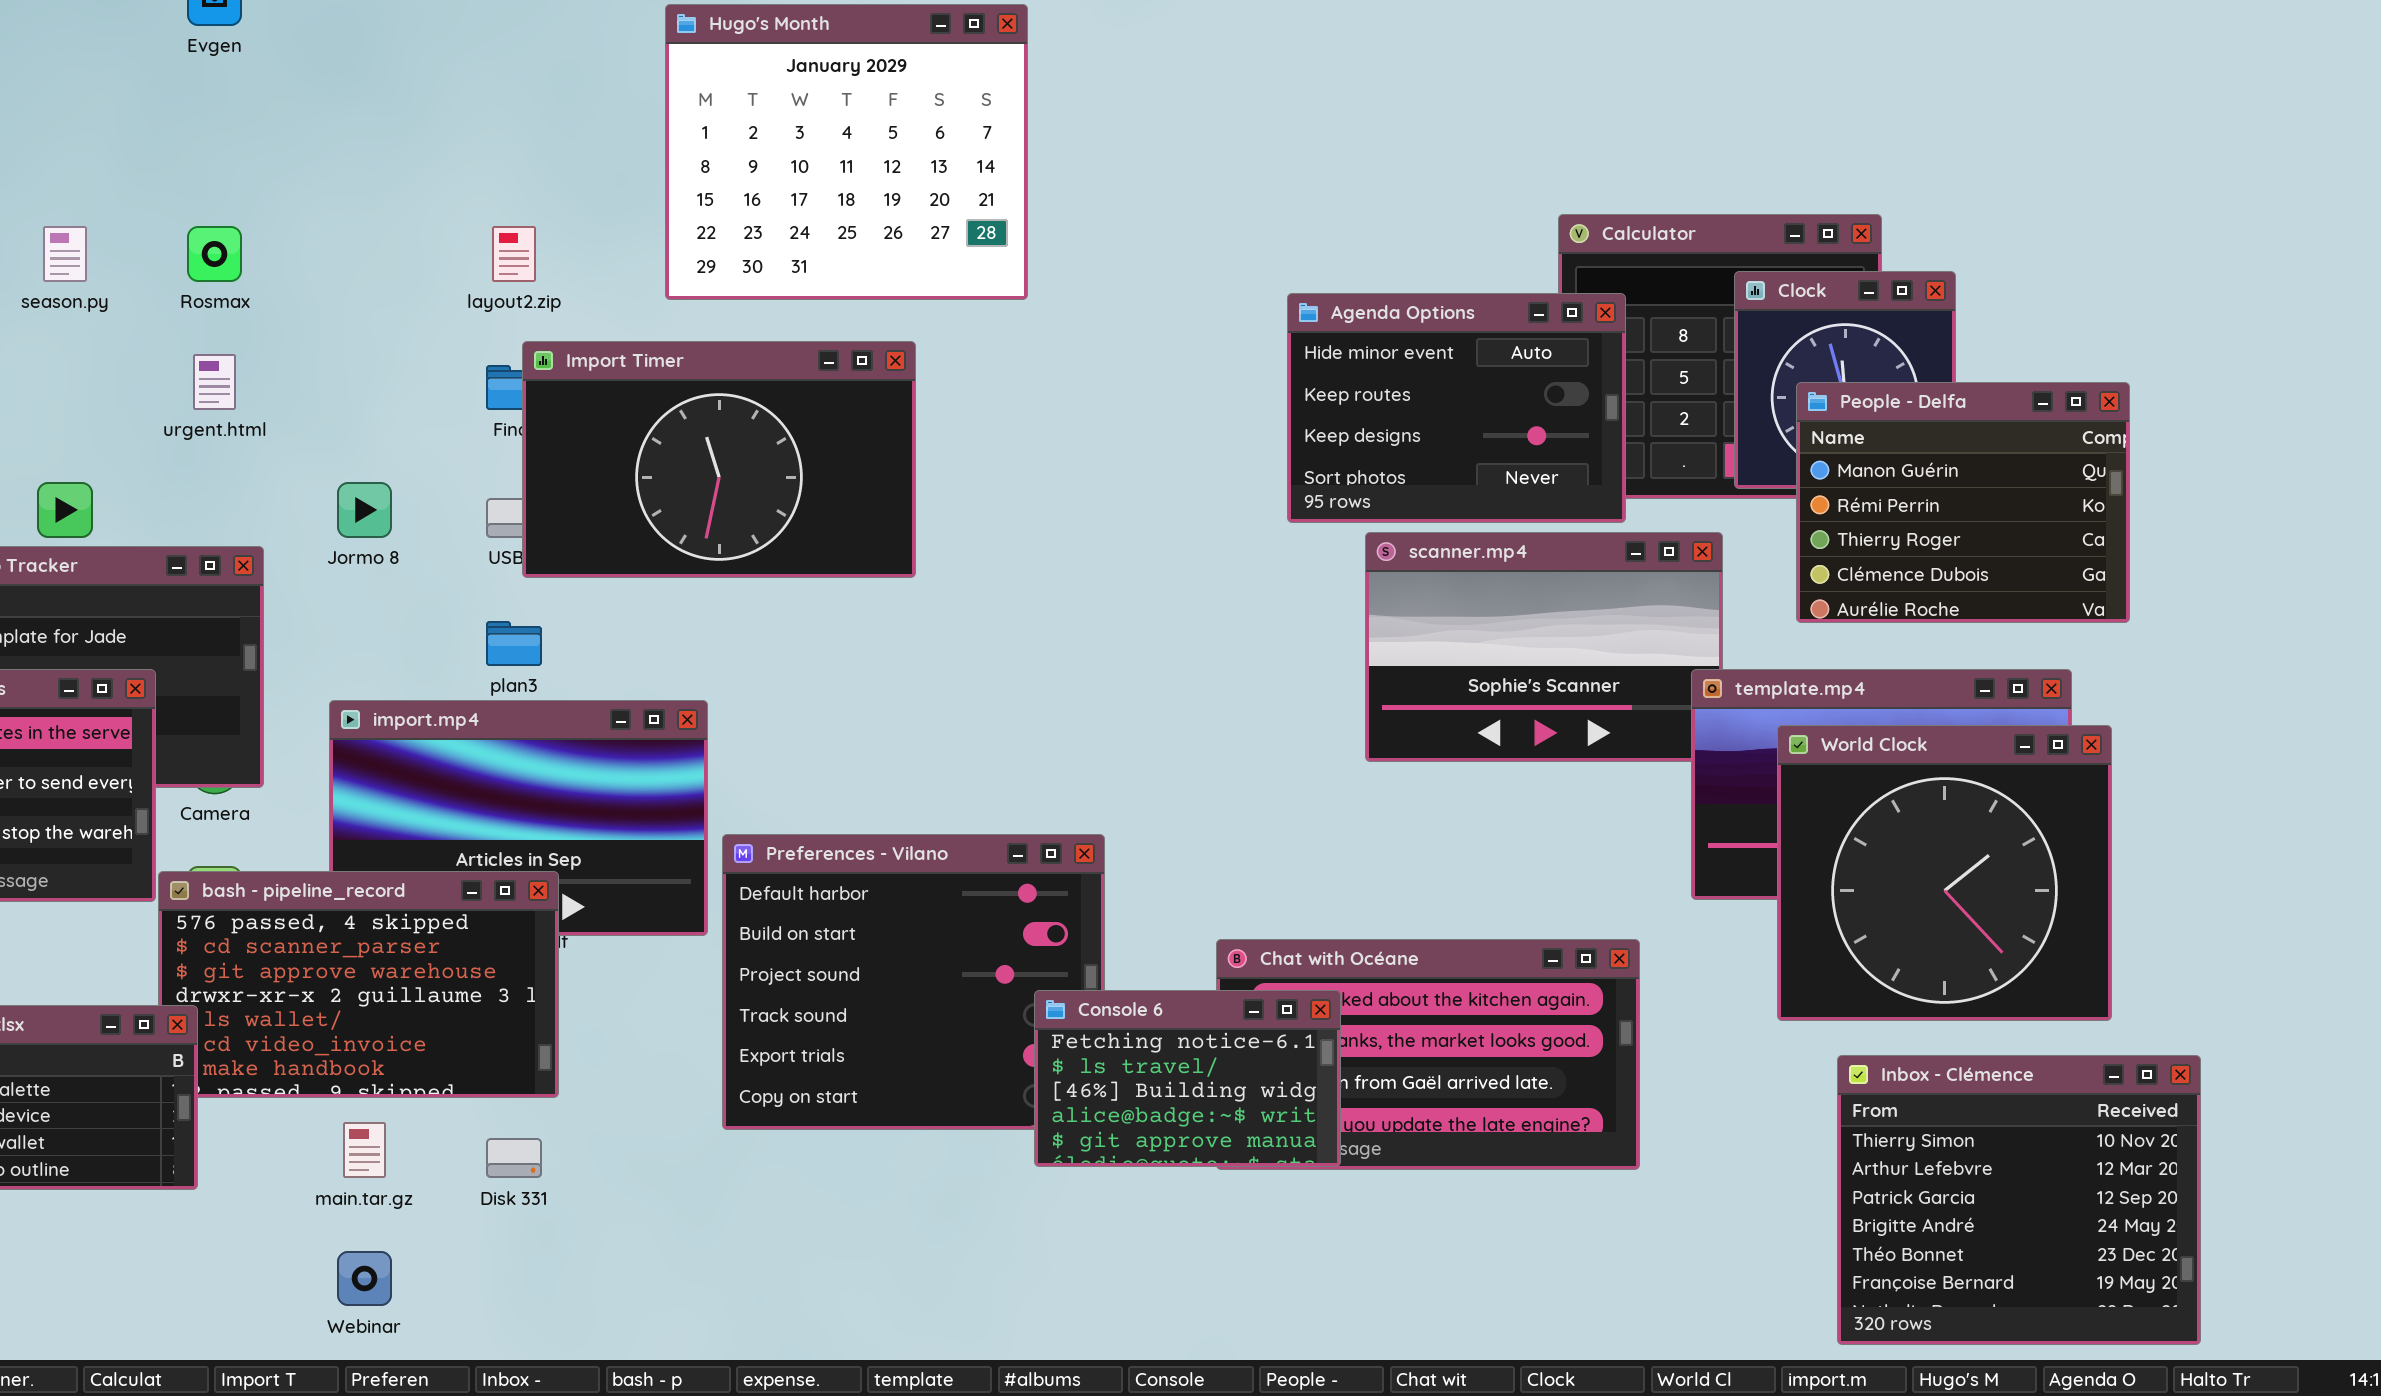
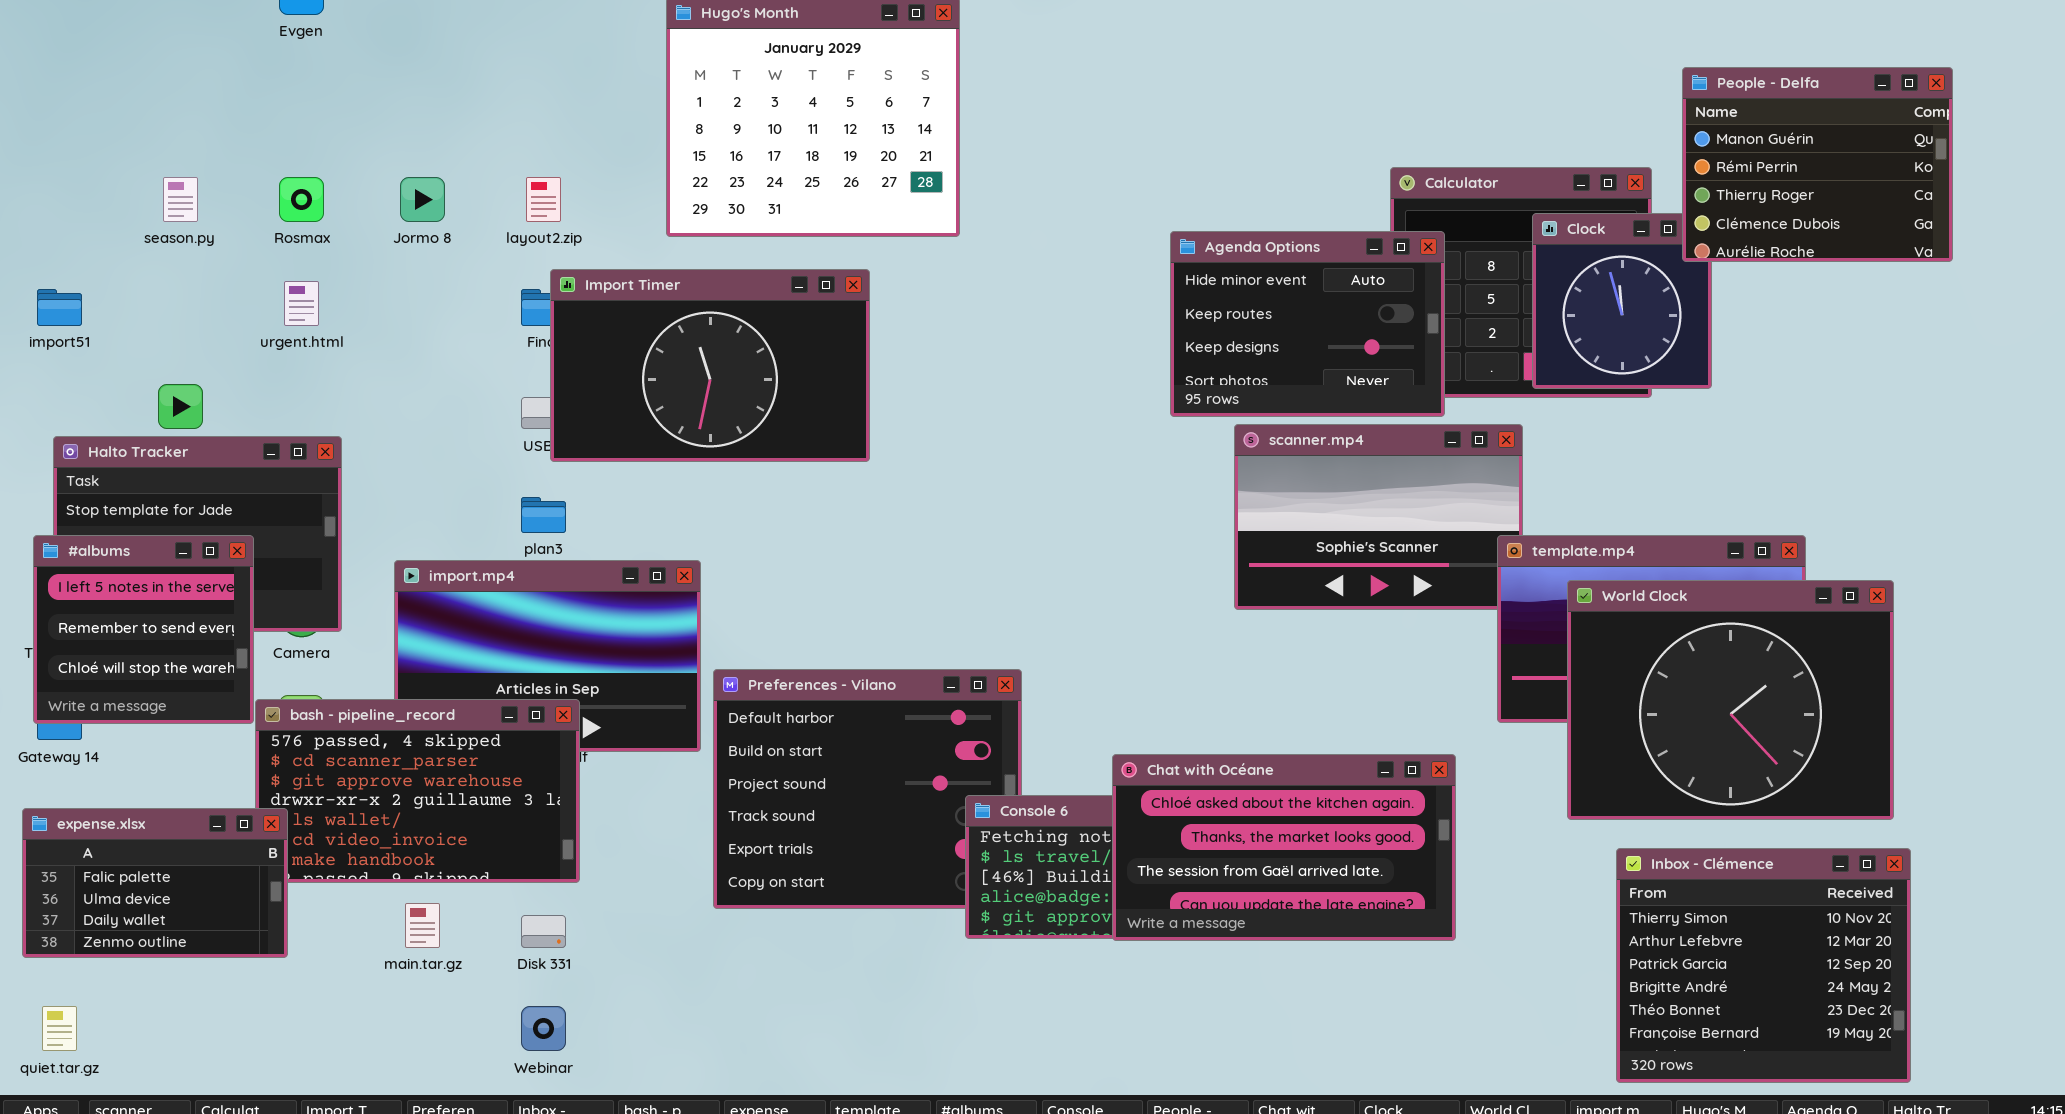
People - Delfa: [1796,382,2130,623] -> [1682,67,1953,262], moved
Jormo 8: [337,482,392,538] -> [400,177,445,222], moved
World Clock: [1777,725,2112,1021] -> [1567,580,1894,820], resized
Chat with Océane: [1216,939,1640,1170] -> [1112,754,1456,941], raised
Webinar: [337,1251,392,1306] -> [521,1006,566,1051], moved

